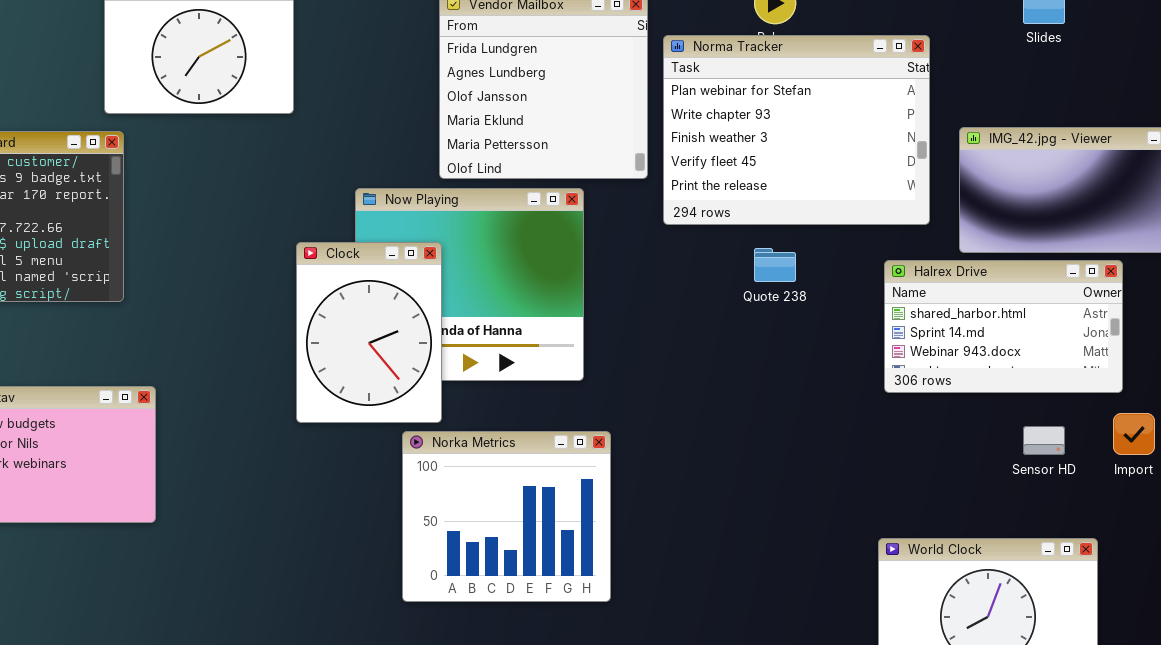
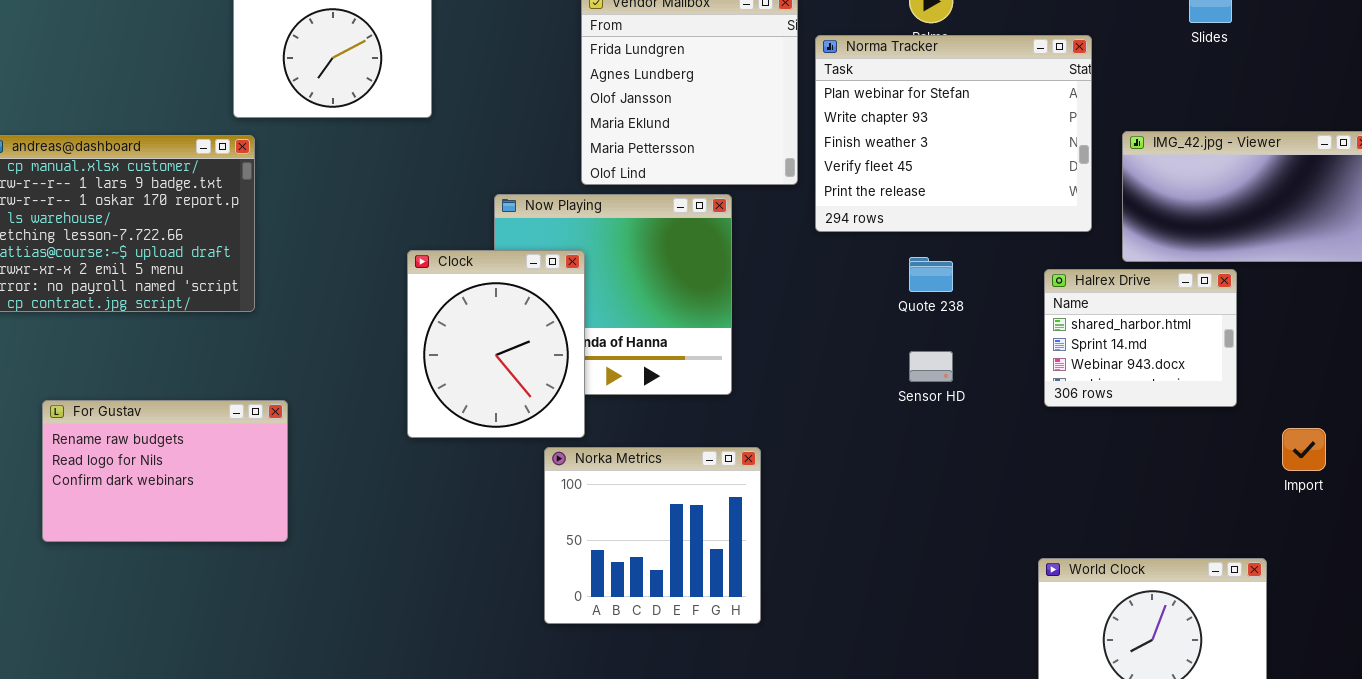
Clock: [296,242,442,423] -> [407,250,585,438], resized
Halrex Drive: [884,260,1123,393] -> [1044,269,1237,407], resized
Sensor HD: [1023,426,1065,455] -> [909,351,953,382], moved

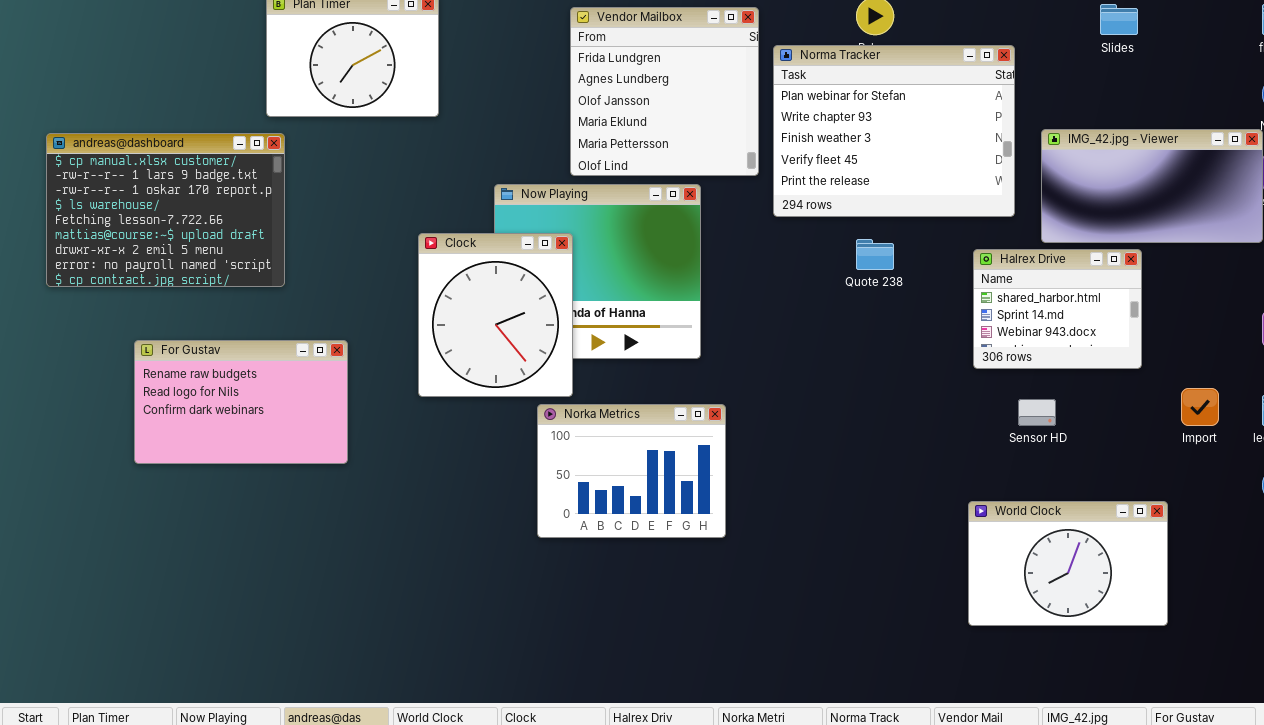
Sensor HD: [909,351,953,382] -> [1018,399,1056,426], moved
For Gustav: [42,400,288,542] -> [134,340,348,464], moved
Norka Metrics: [544,447,761,624] -> [537,404,726,538], resized

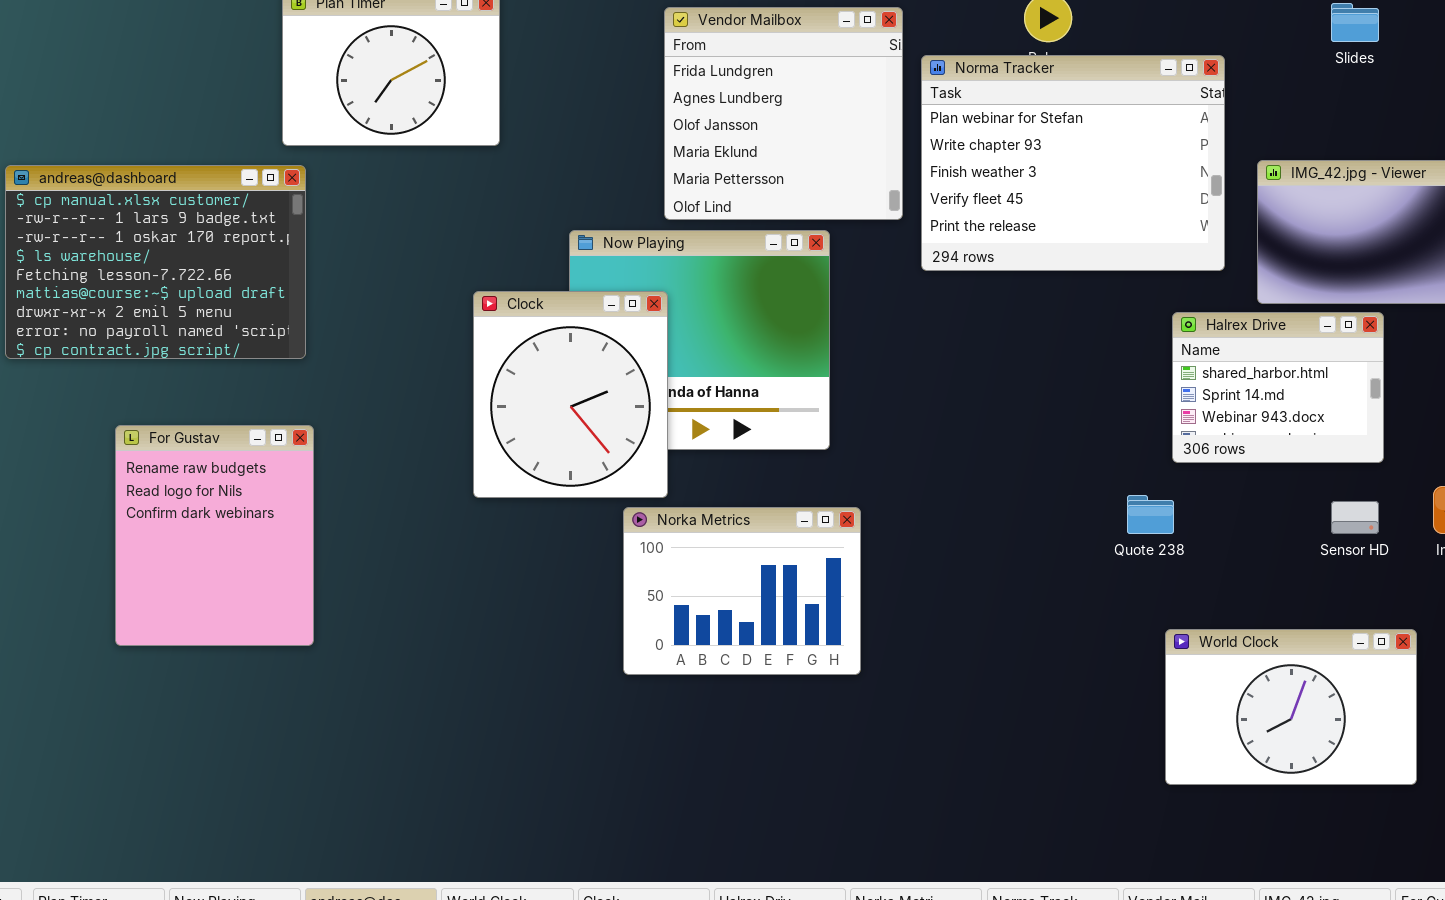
Quote 238: [856,239,894,270] -> [1127,495,1174,534], moved
For Gustav: [134,340,348,464] -> [115,425,314,646], resized
Sensor HD: [1018,399,1056,426] -> [1331,501,1379,534], moved

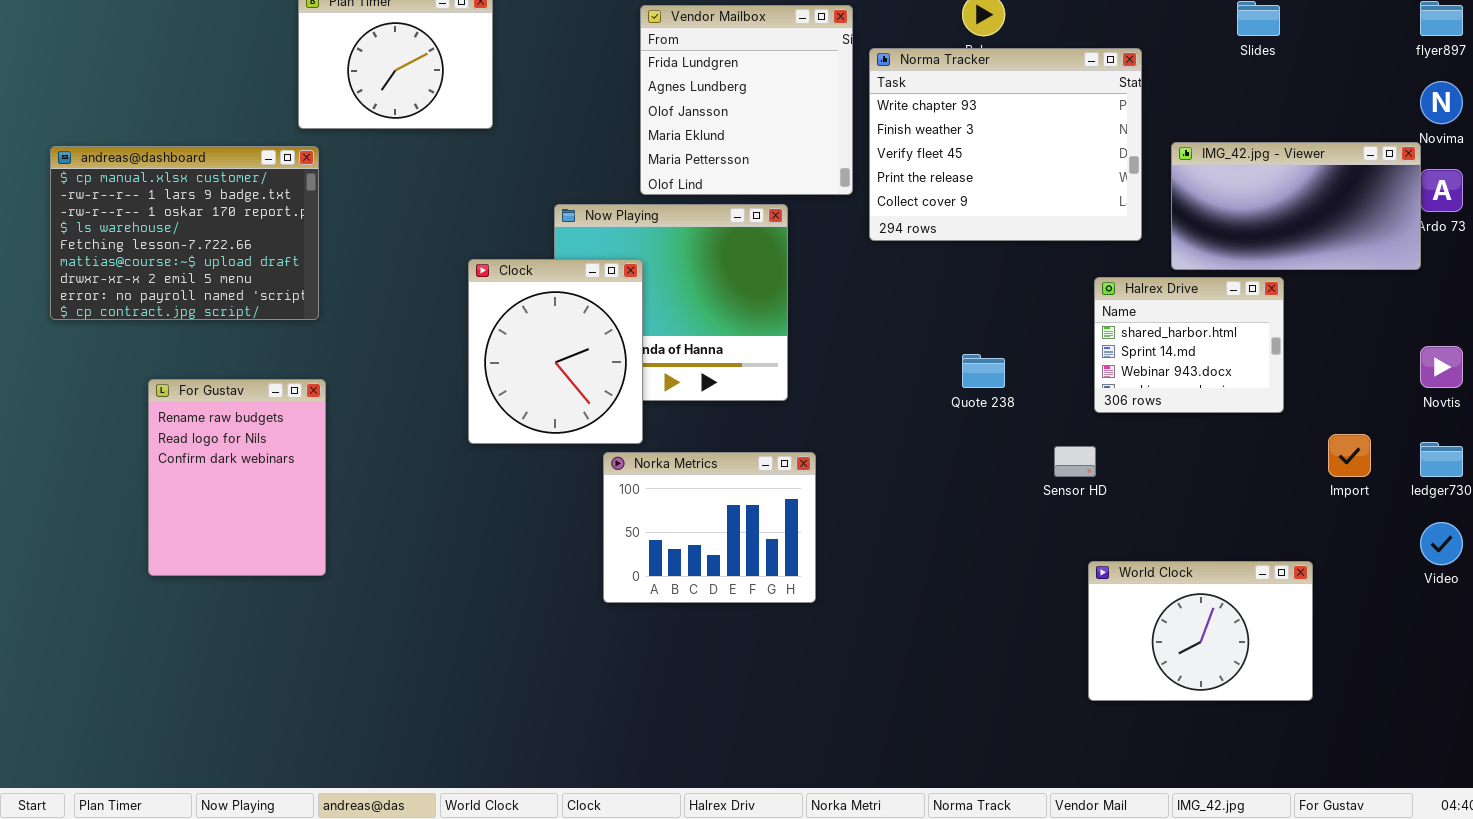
Norma Tracker: [921,55,1225,271] -> [869,48,1142,241], scrolled down 1 row
Quote 238: [1127,495,1174,534] -> [962,354,1005,388], moved
Sensor HD: [1331,501,1379,534] -> [1054,446,1096,477], moved

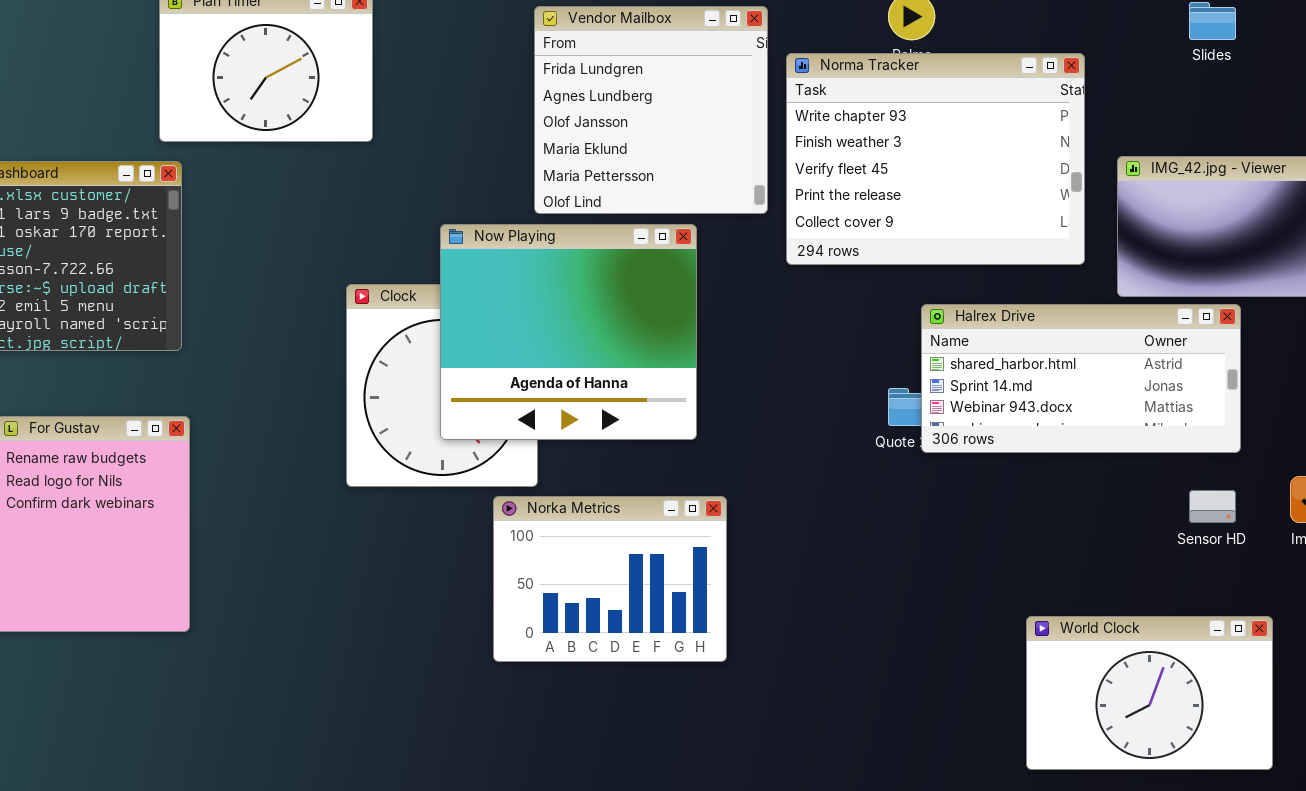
Now Playing: [554,204,788,401] -> [440,224,697,440], raised
Halrex Drive: [1094,277,1284,413] -> [921,304,1241,453], resized
Sensor HD: [1054,446,1096,477] -> [1189,490,1236,523], moved

